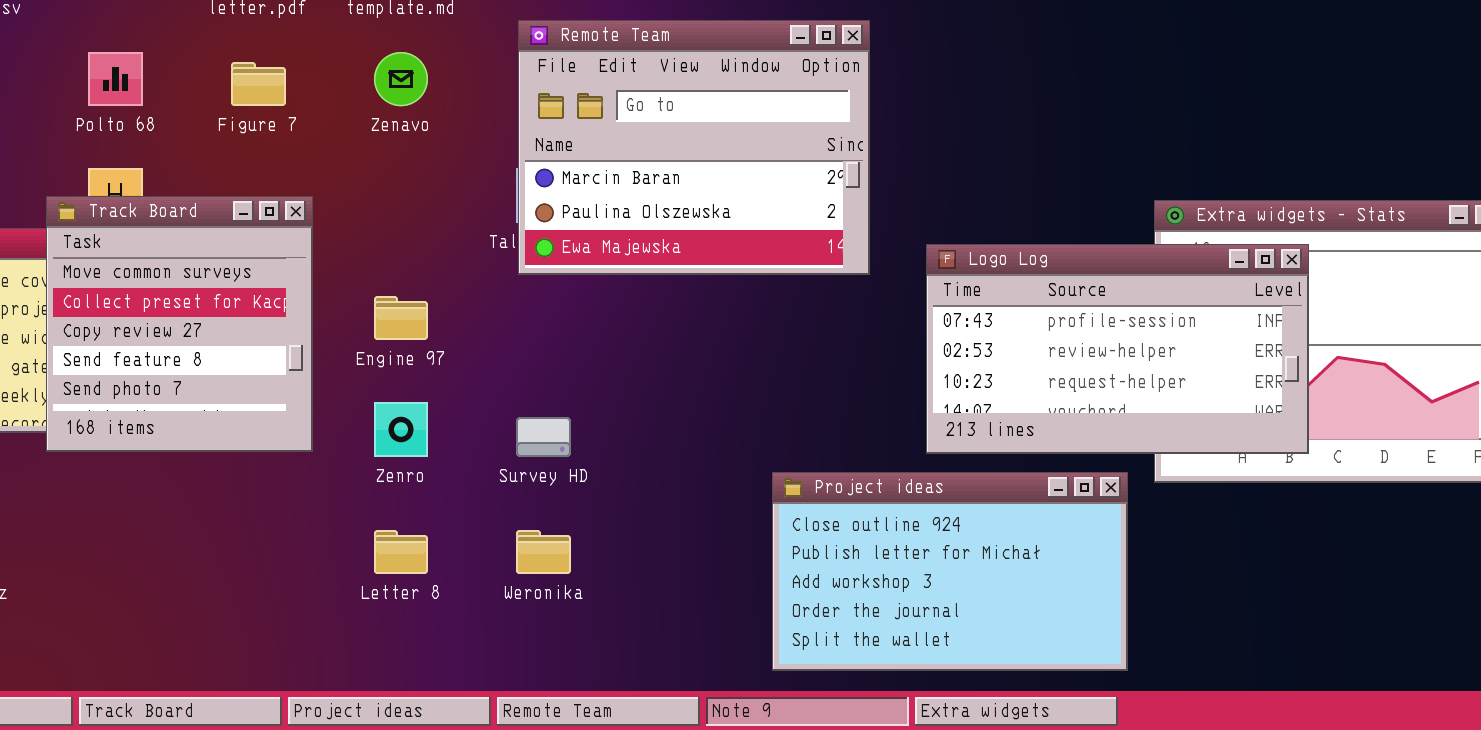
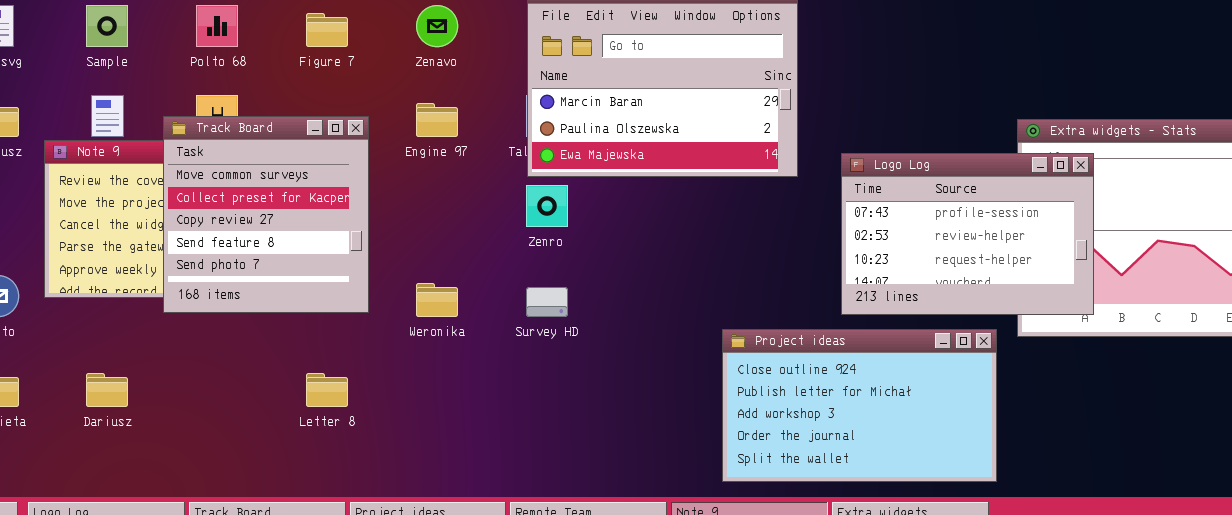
Logo Log: [926,244,1309,454] -> [841,153,1094,315], resized
Engine 97: [374,296,428,340] -> [416,103,458,137], moved
Zenro: [374,402,428,457] -> [526,185,568,227], moved
Letter 8: [374,530,428,574] -> [306,373,348,407], moved
Weronika: [516,530,571,574] -> [416,283,458,317], moved

